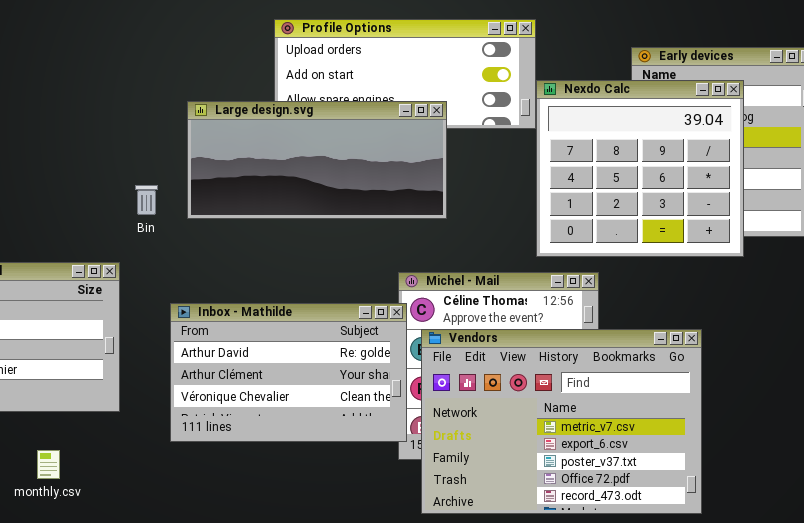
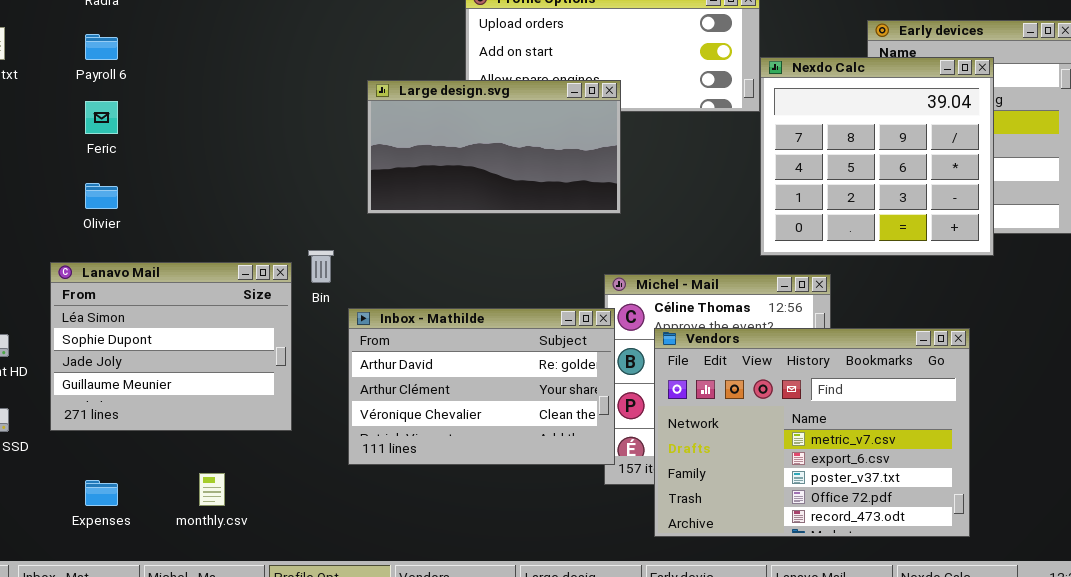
Large design.svg: [187,101,447,219] -> [367,80,621,214], resized
Bin: [135,185,158,215] -> [308,250,334,283], moved
Vendors: [421,329,702,514] -> [654,328,970,537], moved

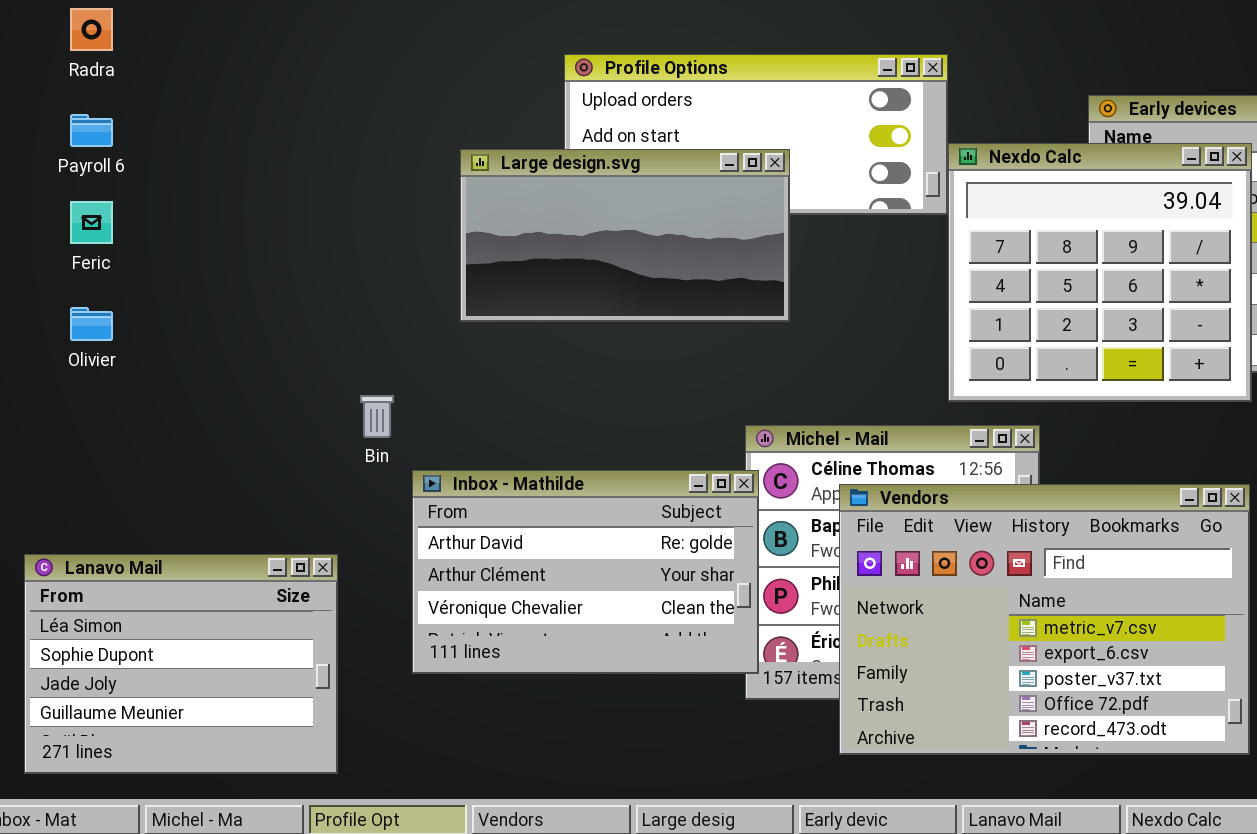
Large design.svg: [367,80,621,214] -> [460,149,790,322], moved
Lanavo Mail: [50,262,292,431] -> [24,554,338,774], moved
Vendors: [654,328,970,537] -> [839,484,1250,755], moved

